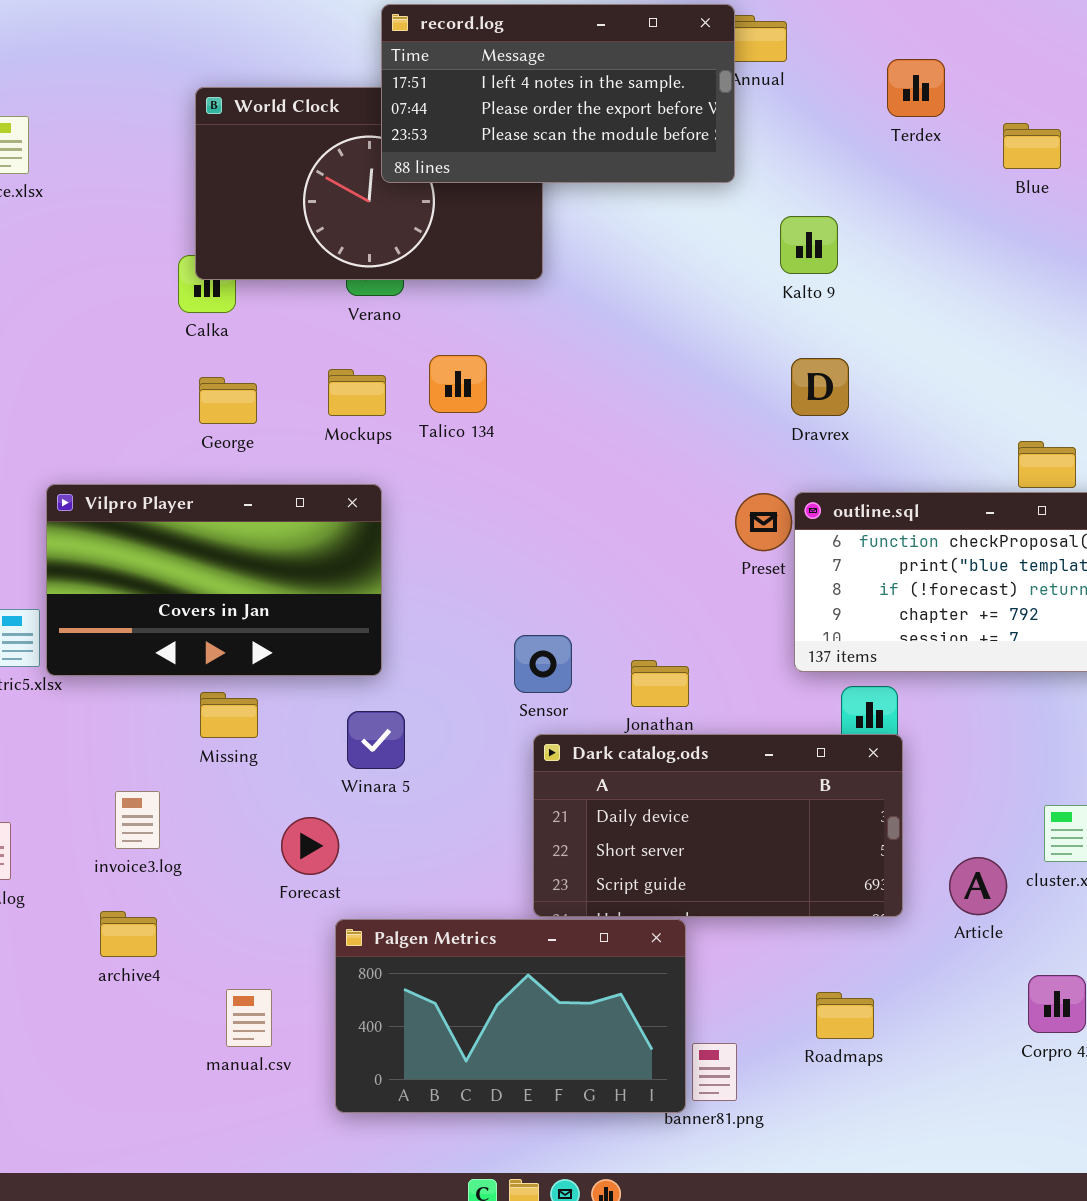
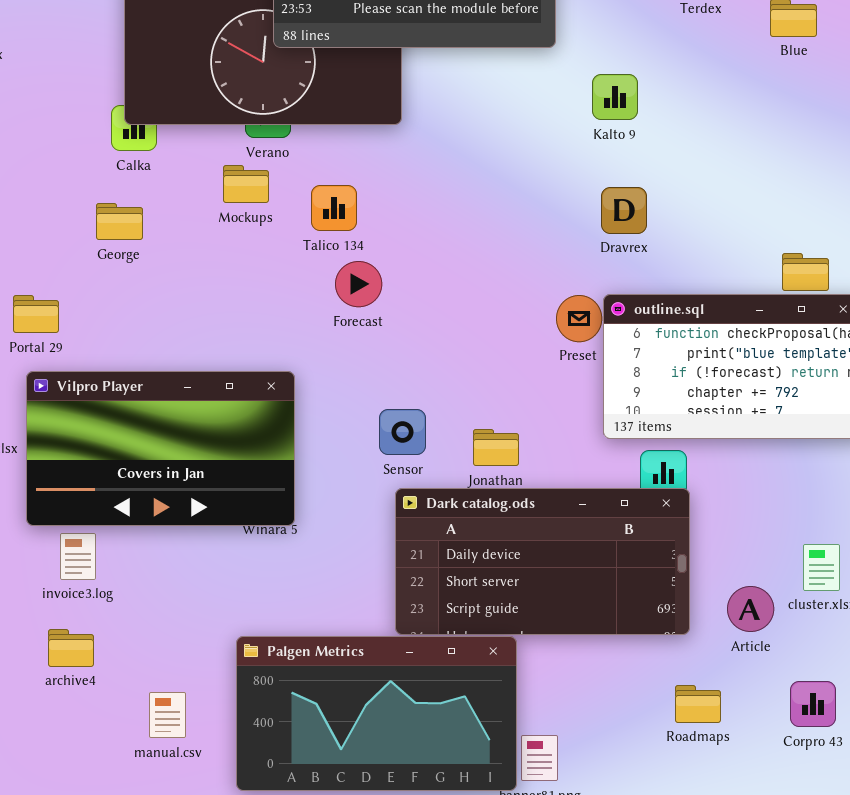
Mockups: [328,369,386,416] -> [223,165,269,203], moved
George: [199,377,257,424] -> [96,203,143,240], moved
Vilpro Player: [46,484,382,676] -> [26,371,295,526], moved
Forecast: [281,817,339,875] -> [335,261,382,307], moved
Roadmaps: [816,992,874,1039] -> [675,685,721,723], moved

